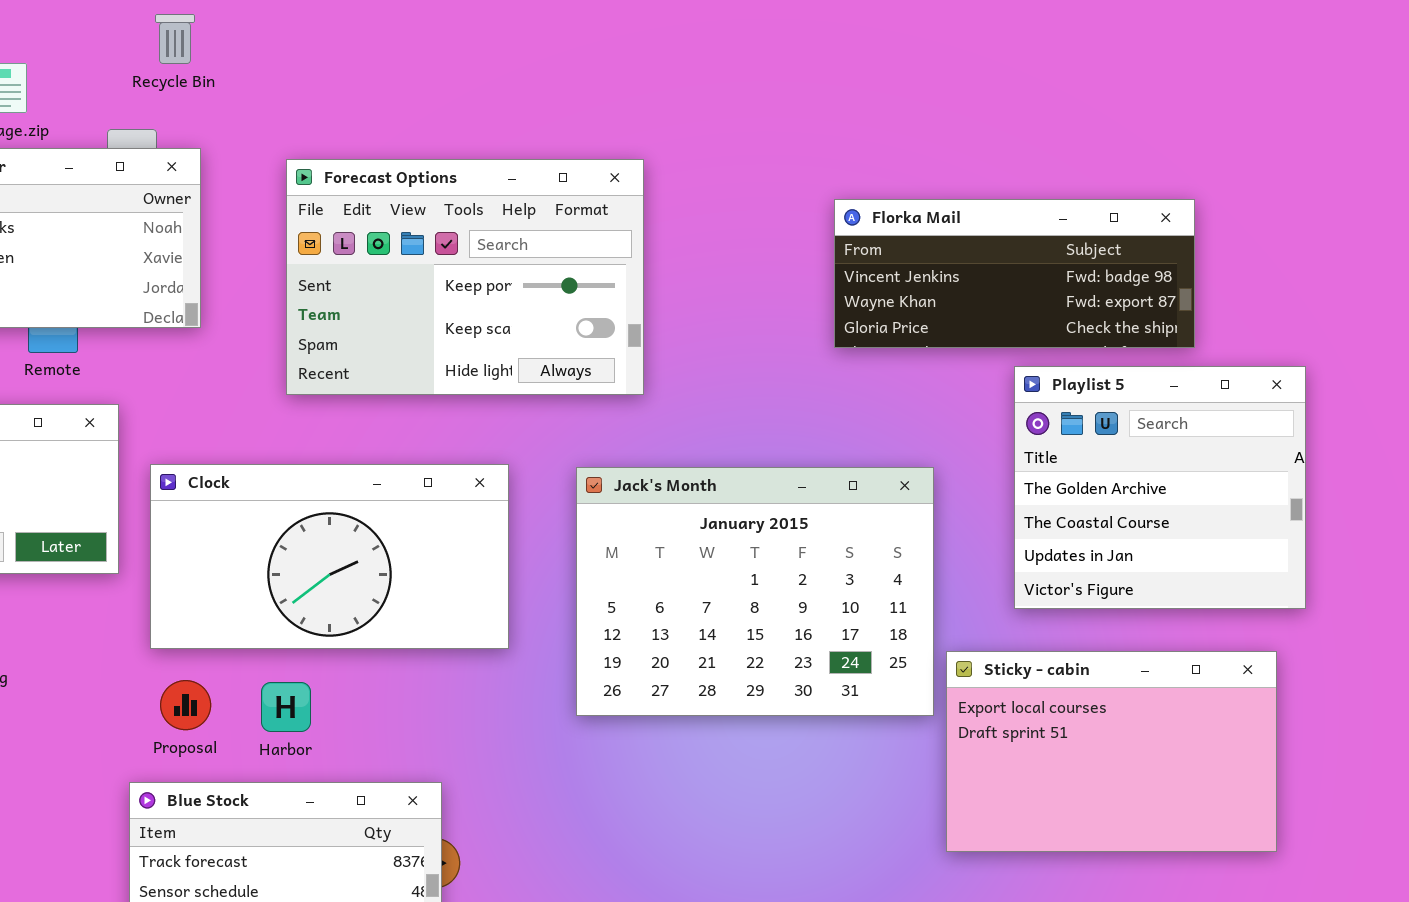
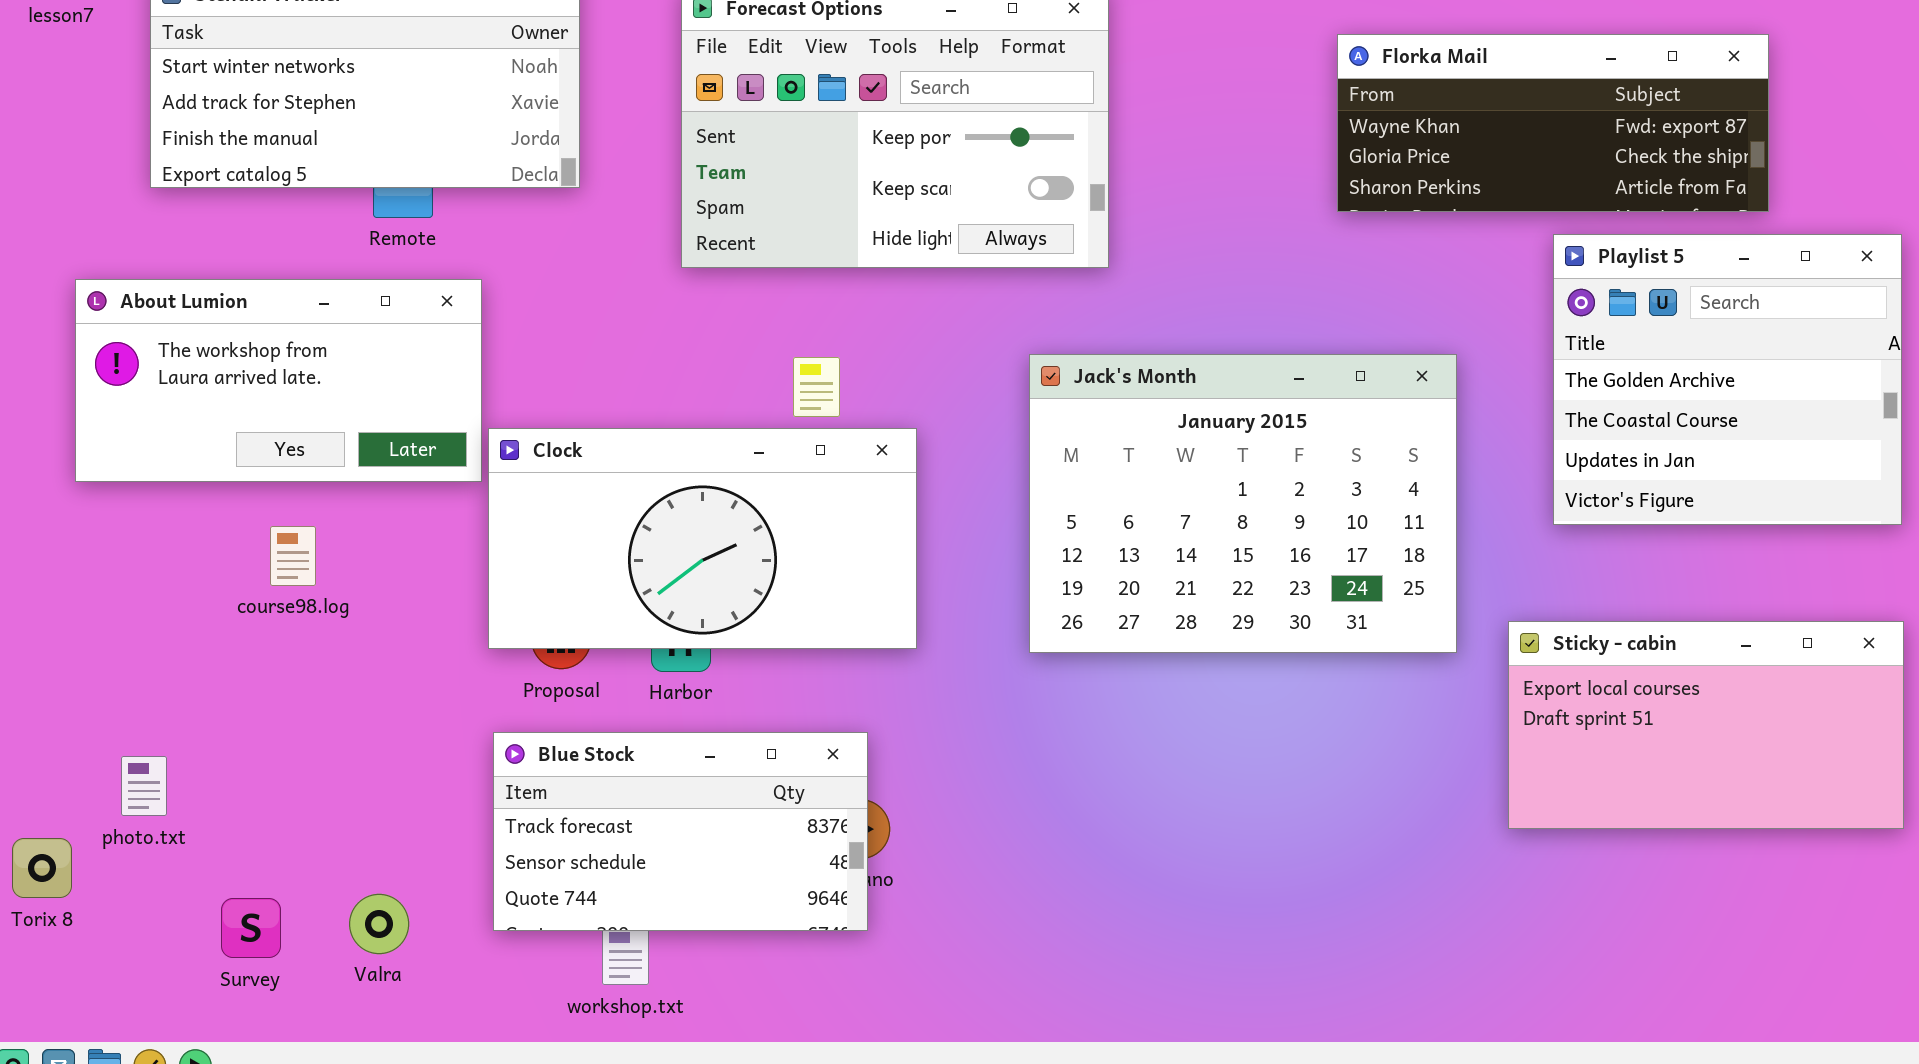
Florka Mail: [834,199,1195,348] -> [1337,34,1769,212], scrolled down 1 row
Clock: [150,464,509,649] -> [488,428,917,649], moved
Sticky - cabin: [946,651,1277,852] -> [1508,621,1904,829], moved, resized

